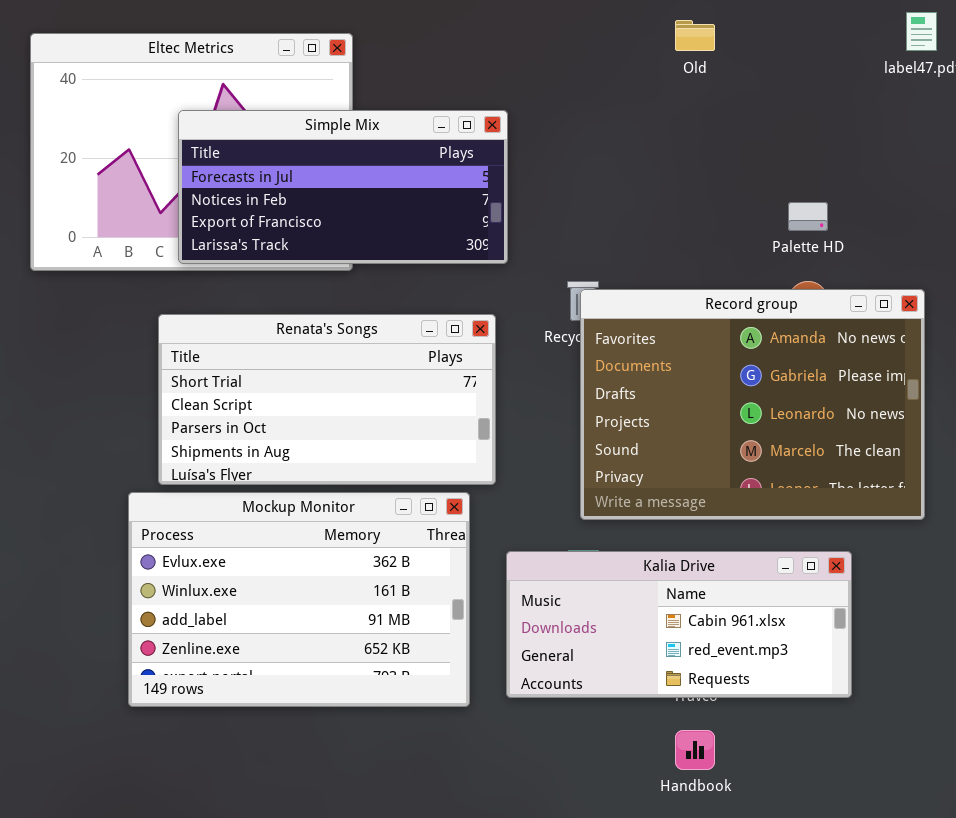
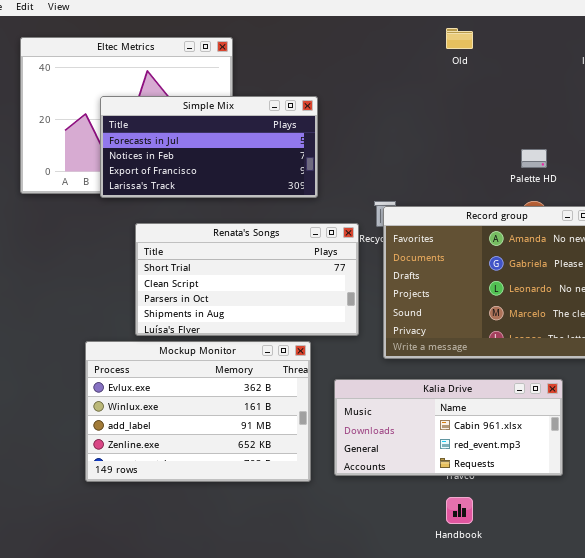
Simple Mix: [178,110,508,264] -> [100,96,318,198], moved
Renata's Songs: [158,314,496,485] -> [135,223,359,336], moved

